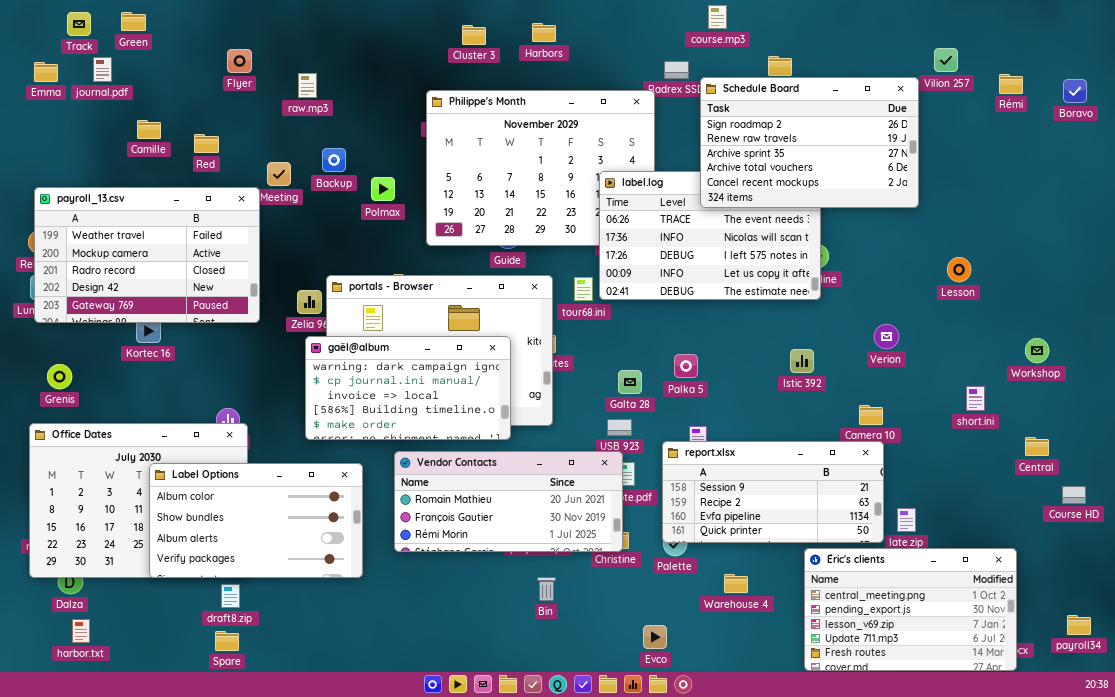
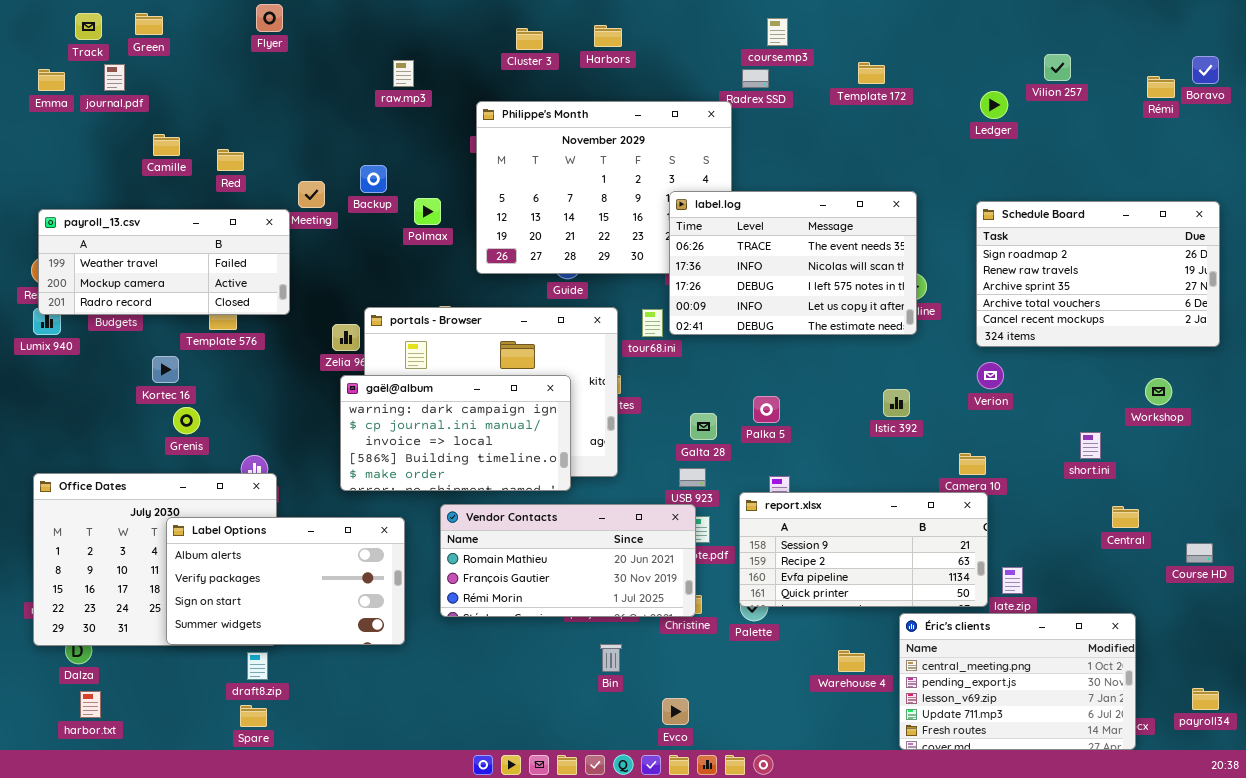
course.mp3: [708,5,727,29] -> [767,18,788,46], moved
Flyer: [227,49,252,73] -> [256,4,283,32], moved
raw.mp3: [298,73,317,98] -> [393,60,414,87], moved
Rémi: [999,74,1023,94] -> [1147,76,1175,98], moved
Schedule Board: [700,77,919,208] -> [976,201,1220,347], moved
Boravo: [1063,79,1087,103] -> [1192,56,1219,84], moved
payroll_13.csv: [34,187,260,323] -> [38,209,290,315], resized
Grenis: [47,364,72,389] -> [173,407,200,434], moved
Central: [1025,437,1049,456] -> [1112,506,1139,528], moved
Label Options: [149,463,363,578] -> [166,517,405,645], scrolled down 2 rows
Warehouse 4: [724,574,748,593] -> [838,650,865,672], moved
Evco: [643,625,667,649] -> [662,698,689,725], moved

